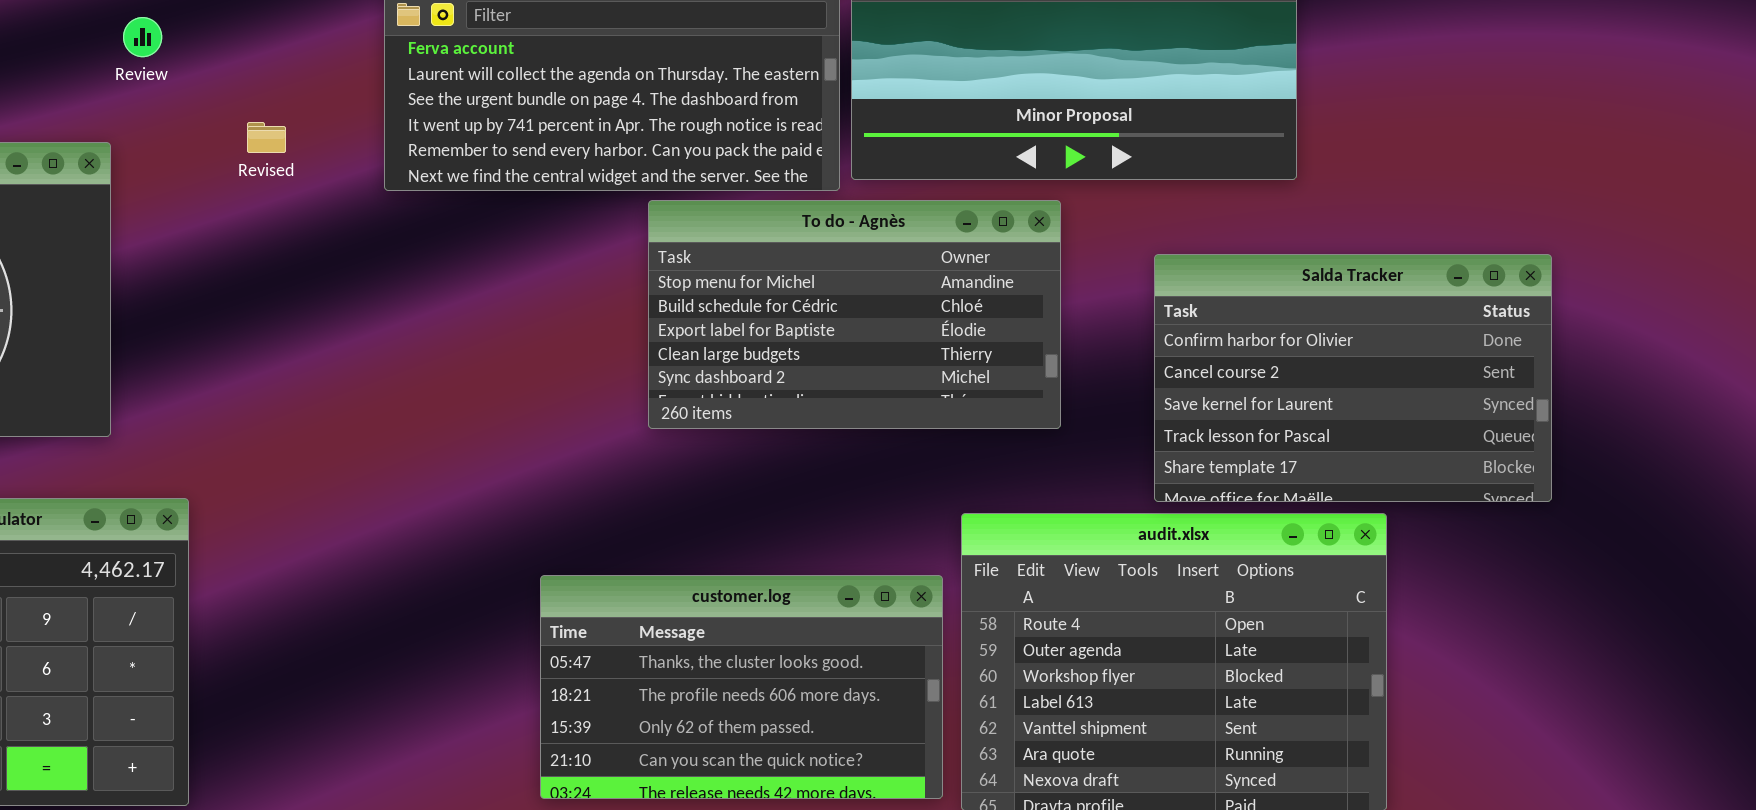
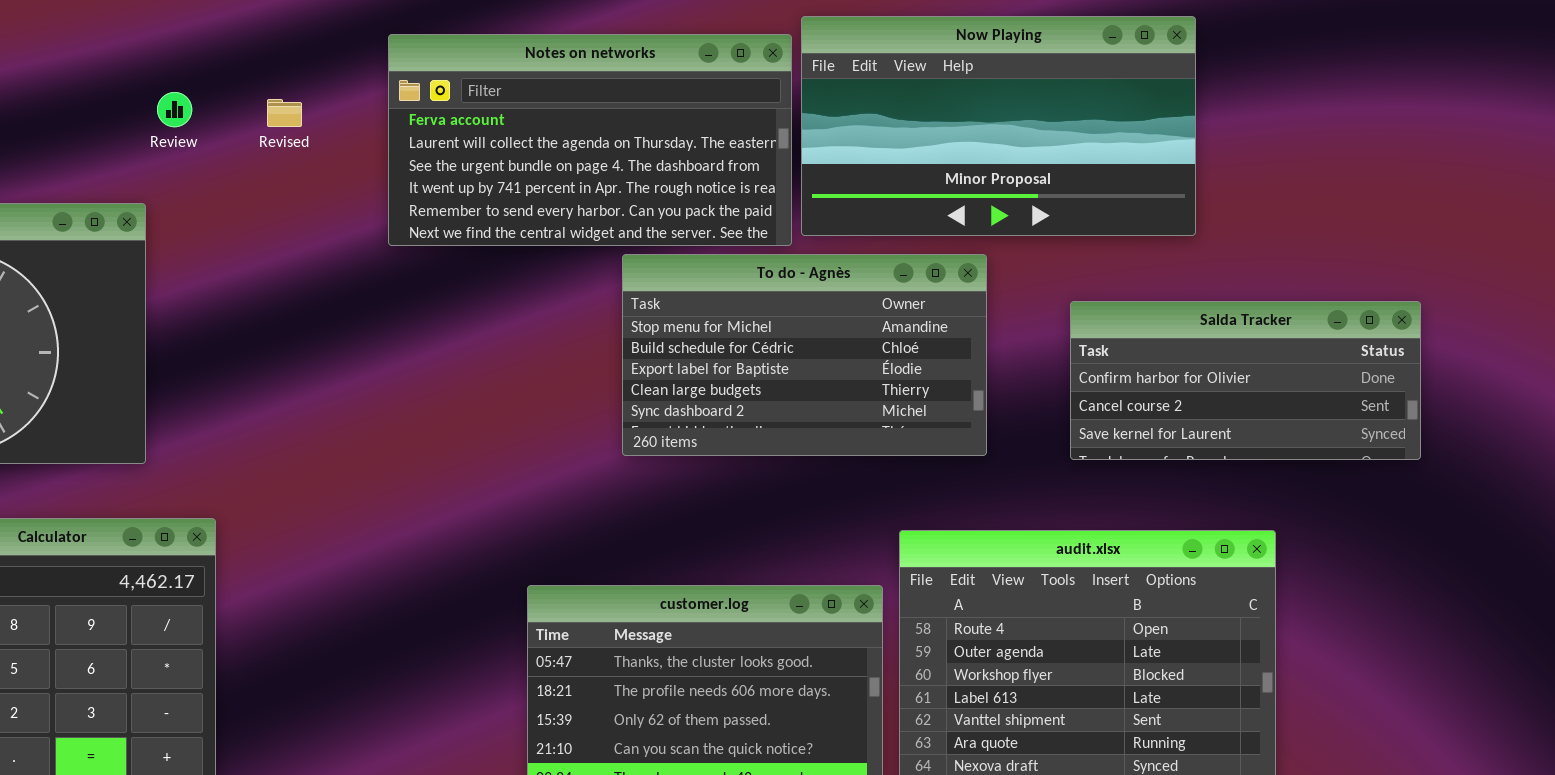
Revised: [247,122,286,153] -> [267,99,302,127], moved
Salda Tracker: [1154,254,1552,502] -> [1070,301,1421,460], resized

